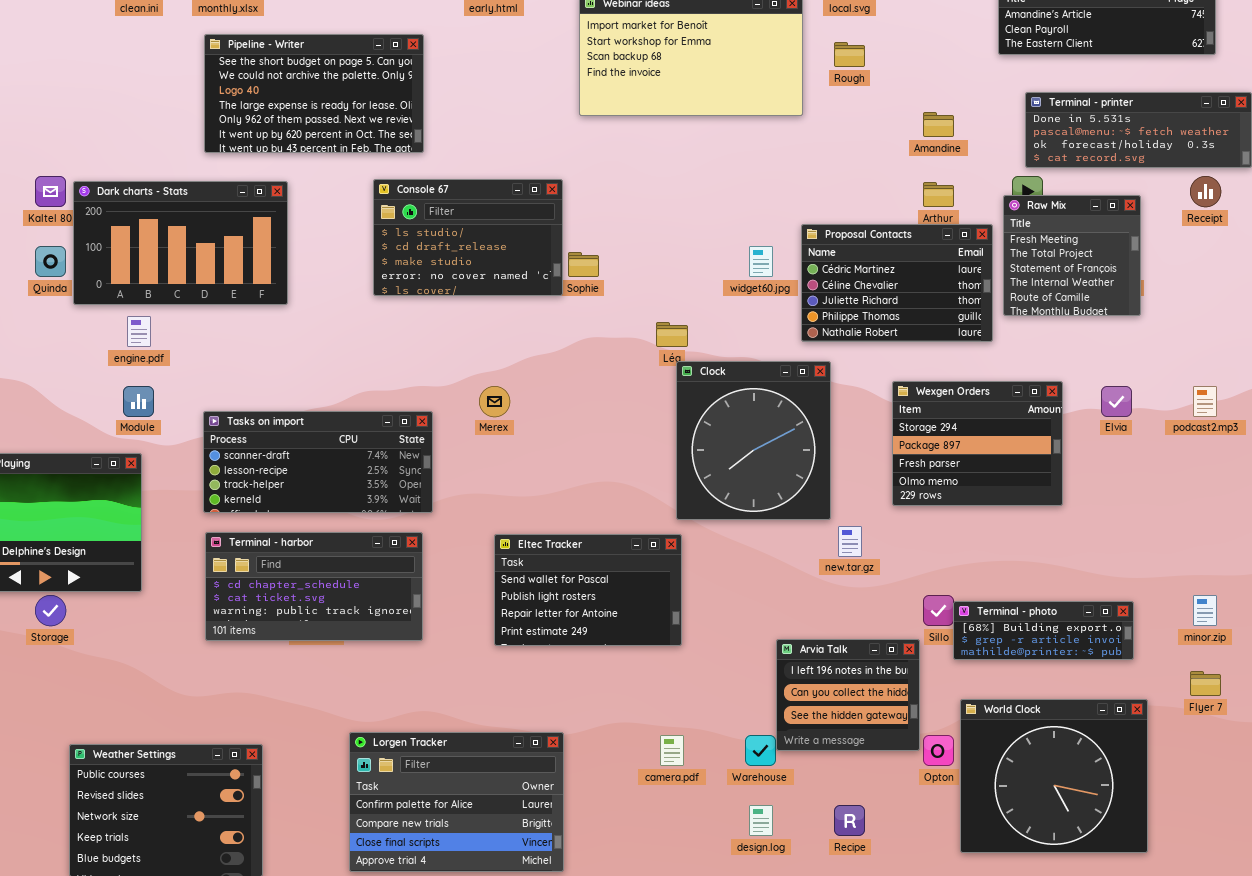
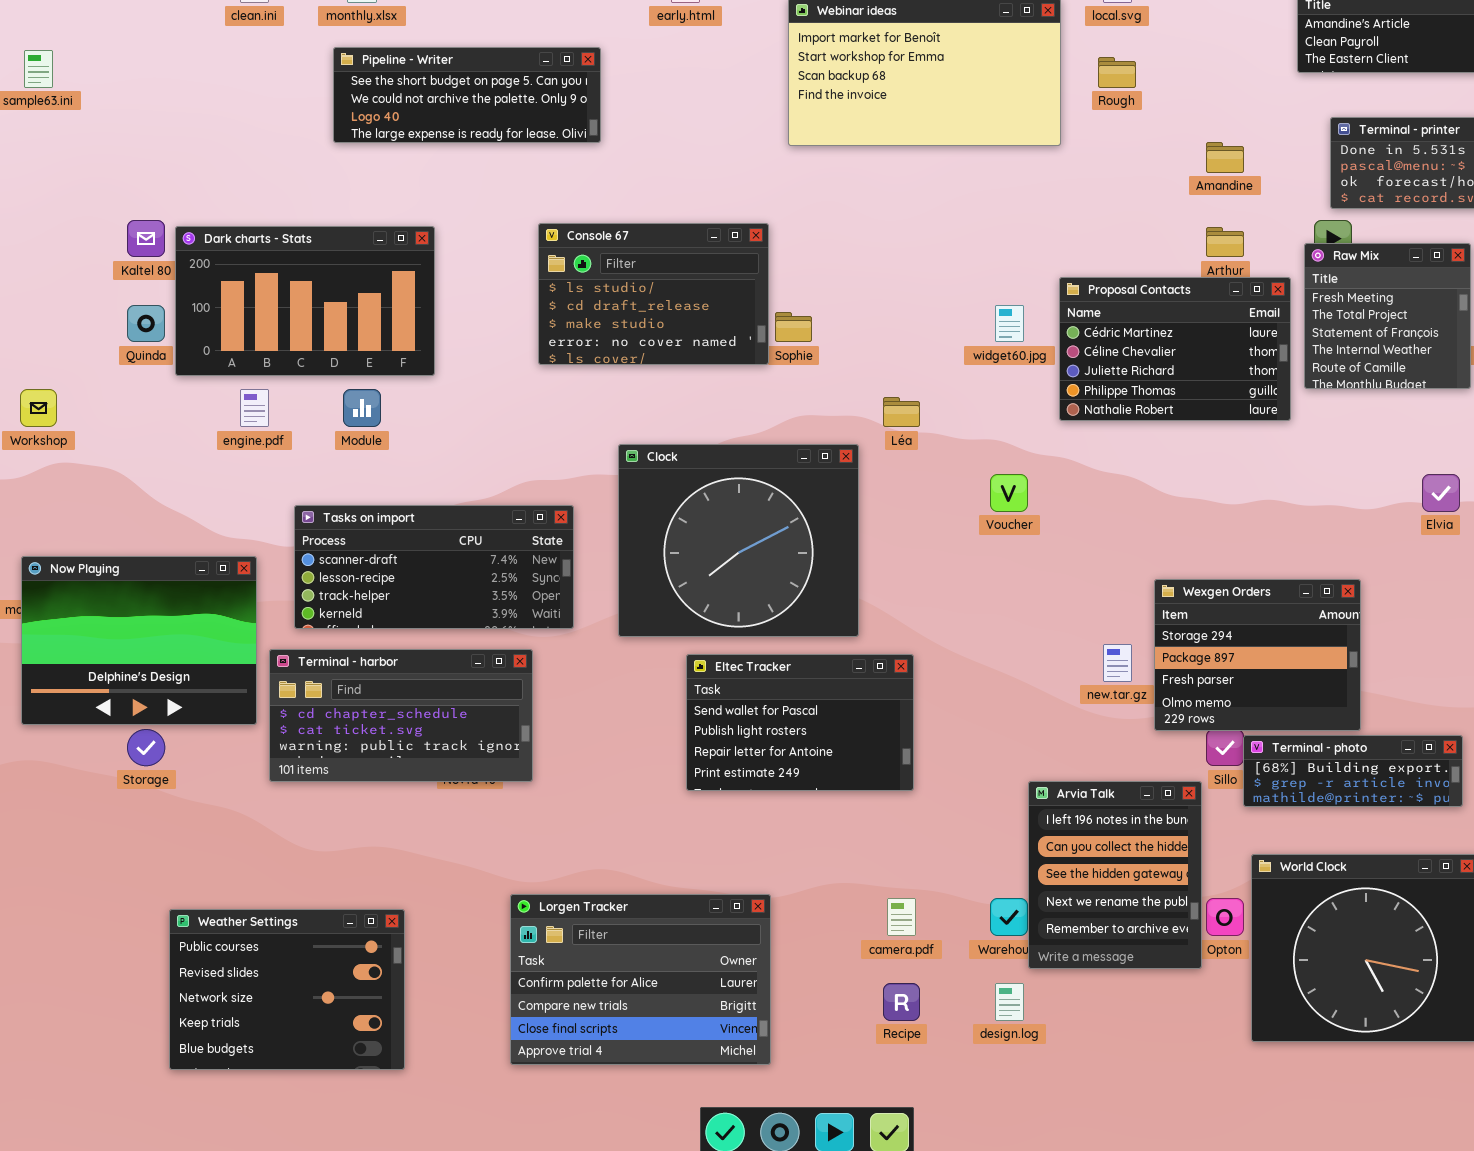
Pipeline - Writer: [204,34,424,153] -> [333,47,601,143], resized
Clock: [676,361,831,520] -> [618,444,859,637], moved, resized
Wexgen Orders: [892,381,1063,506] -> [1154,579,1361,731], moved
Module: [123,386,154,417] -> [343,389,381,427], moved
Tasks on import: [203,411,433,513] -> [294,505,574,629], moved
Terminal - harbor: [205,532,423,641] -> [269,649,533,782], moved
Arvia Talk: [776,639,920,751] -> [1028,781,1202,969], resized
Recipe: [834,805,865,836] -> [883,983,920,1021], moved

